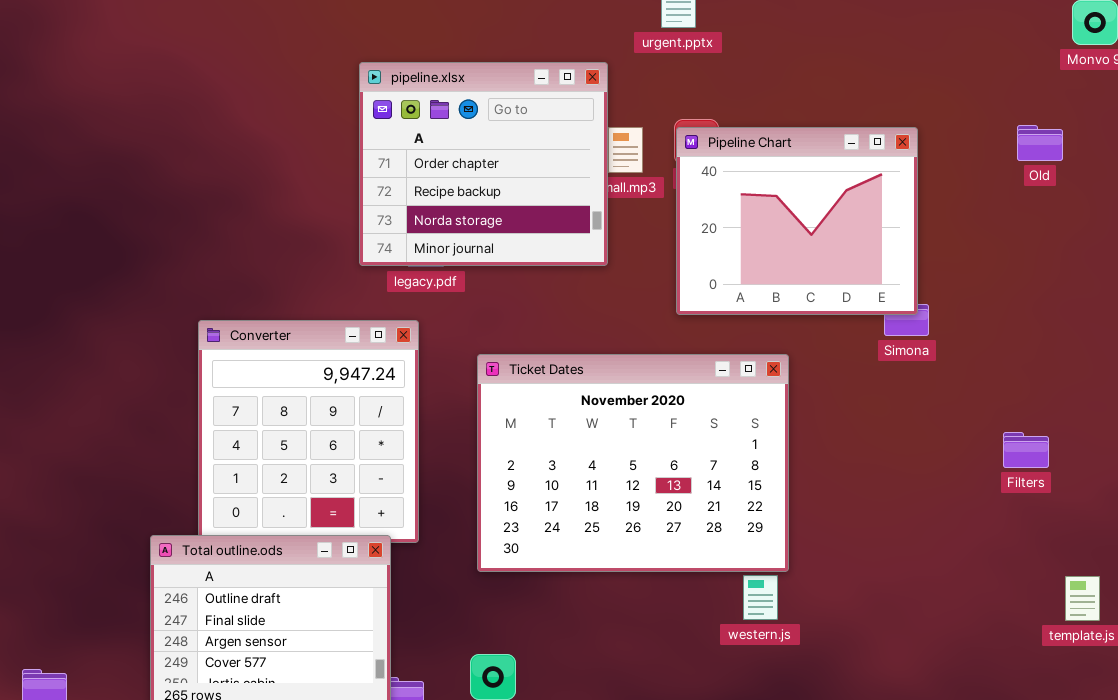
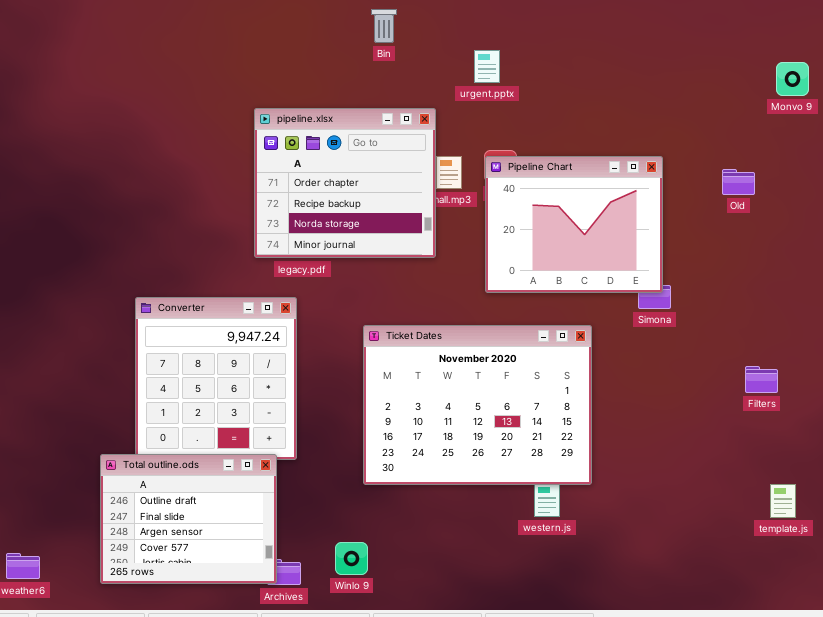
Old: [1017,125,1063,161] -> [722,169,755,195], moved
Ticket Dates: [477,354,789,572] -> [363,325,592,485], moved
Filters: [1003,432,1049,468] -> [745,366,778,393], moved

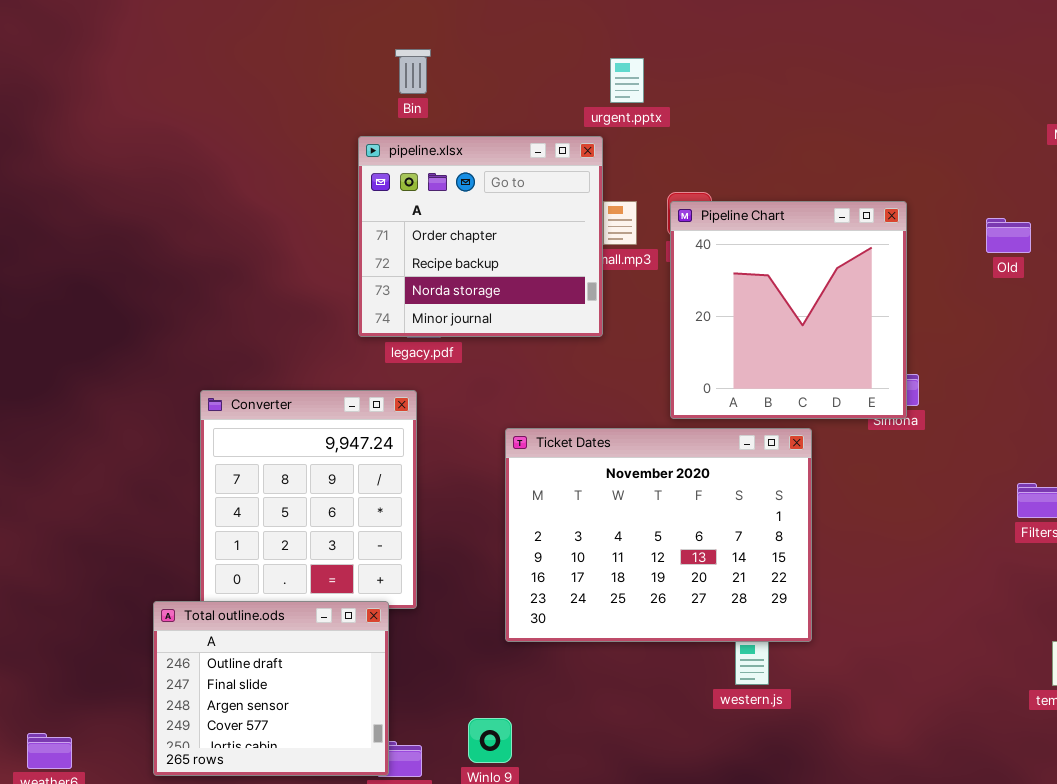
Bin: [371,9,397,43] -> [395,49,431,94], moved
urgent.pptx: [474,50,500,83] -> [610,58,644,103], moved
Pipeline Chart: [485,156,663,293] -> [670,201,907,419], resized

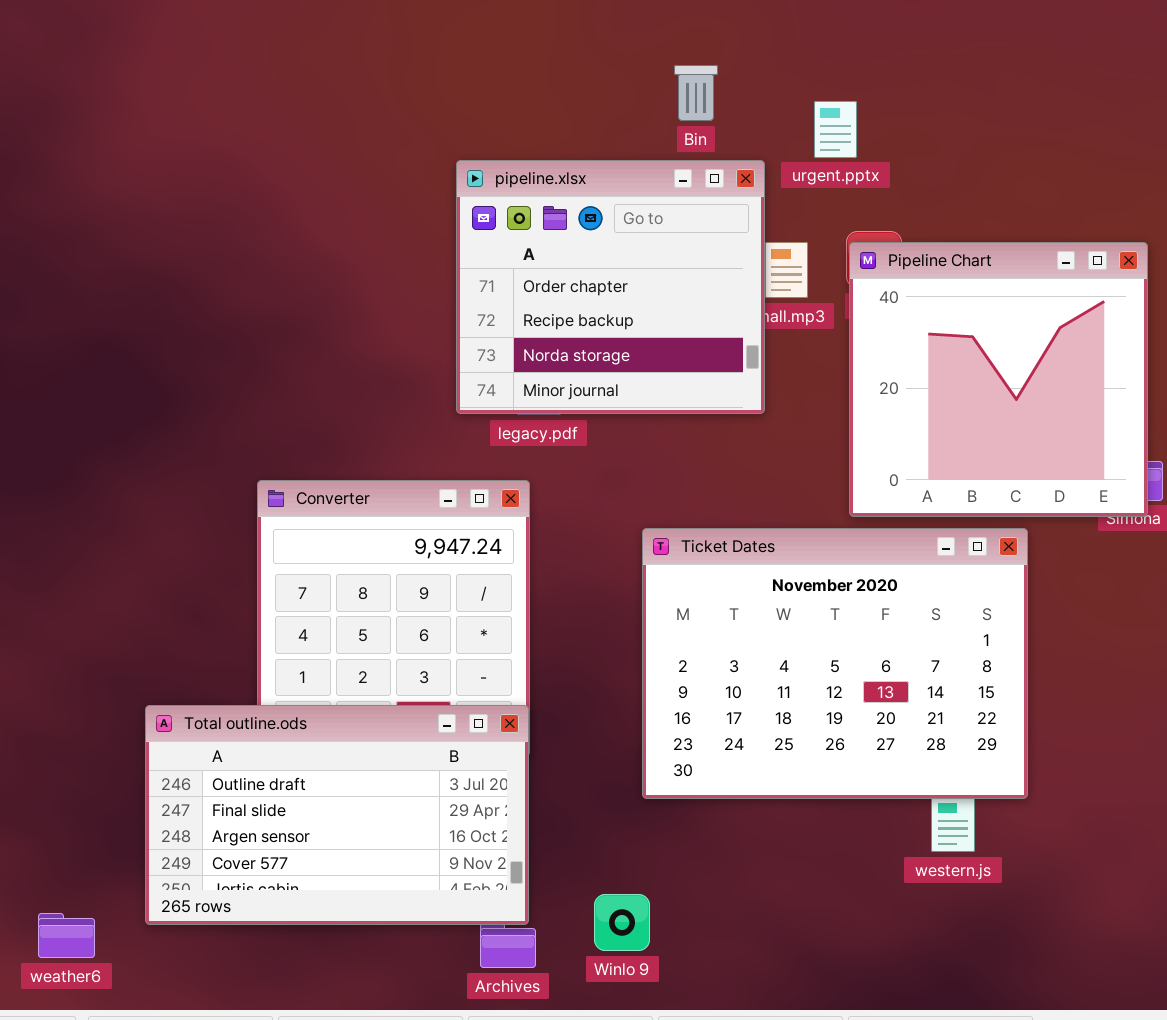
Bin: [395,49,431,94] -> [674,65,718,121], moved
urgent.pptx: [610,58,644,103] -> [814,101,857,158], moved
Total outline.ods: [153,601,389,776] -> [145,705,529,925], moved, resized

